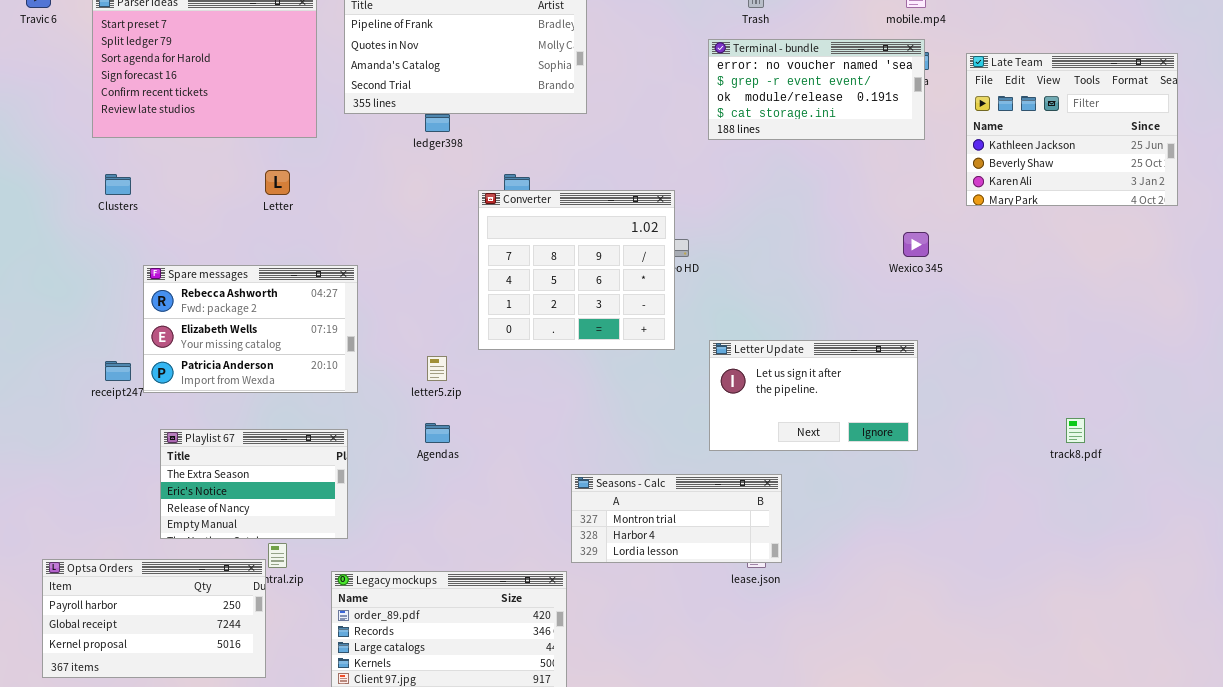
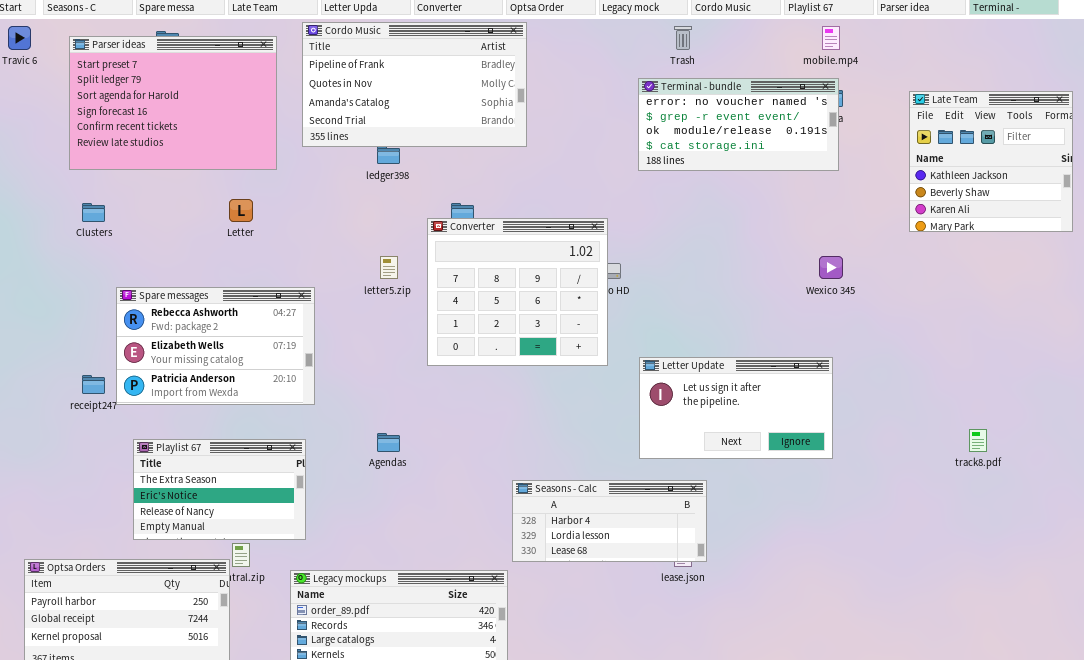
Late Team: [966,53,1178,206] -> [909,91,1073,232], resized
letter5.zip: [427,356,447,381] -> [380,256,398,279], moved
Seasons - Calc: [571,474,782,563] -> [512,480,707,562], scrolled down 1 row

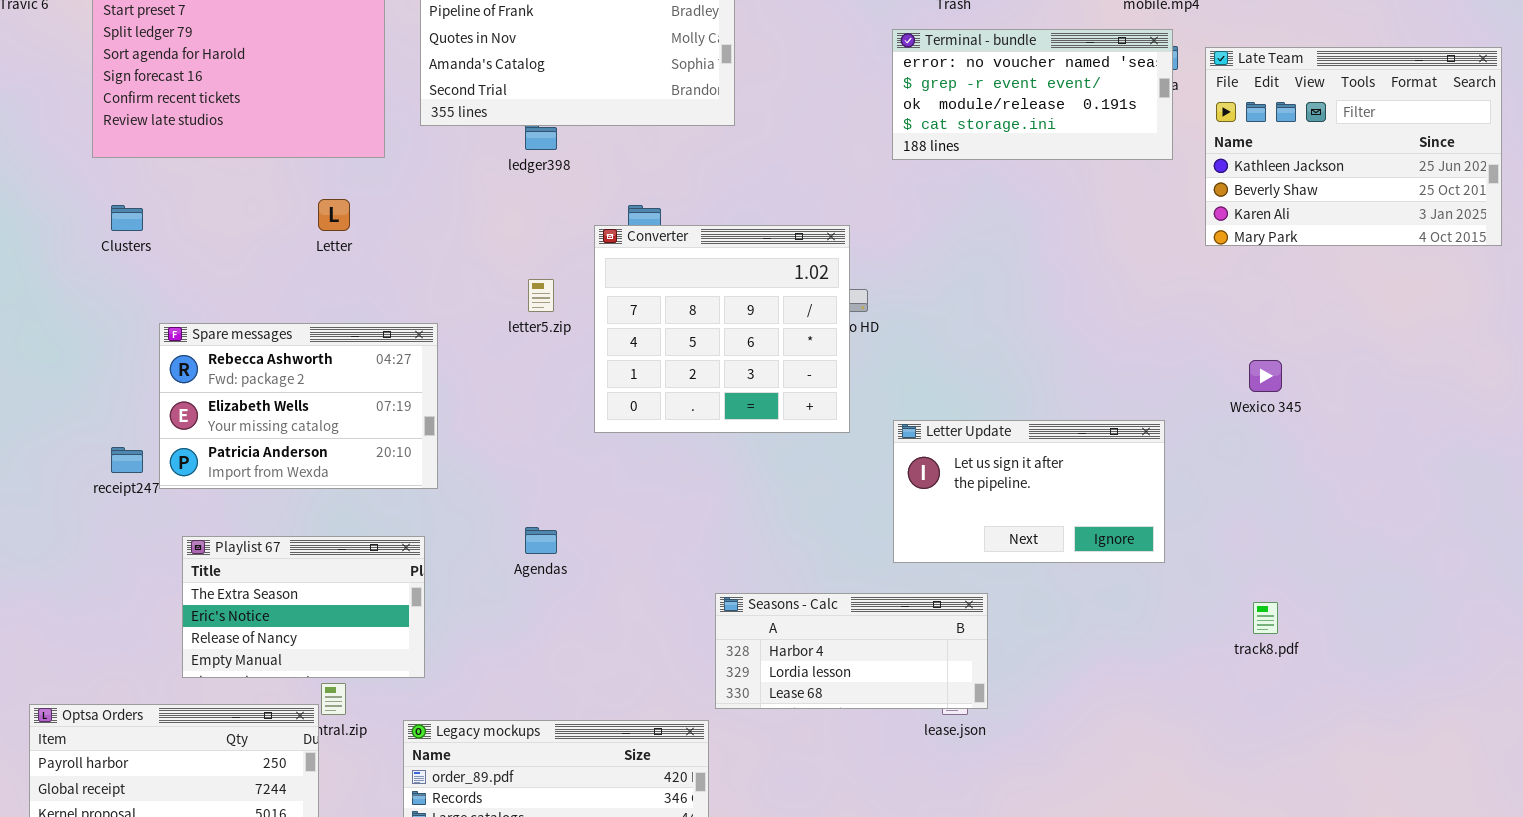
Late Team: [909,91,1073,232] -> [1205,47,1502,246], resized
Wexico 345: [819,256,843,279] -> [1249,360,1282,392], moved
track8.pdf: [969,429,987,452] -> [1253,602,1278,634], moved

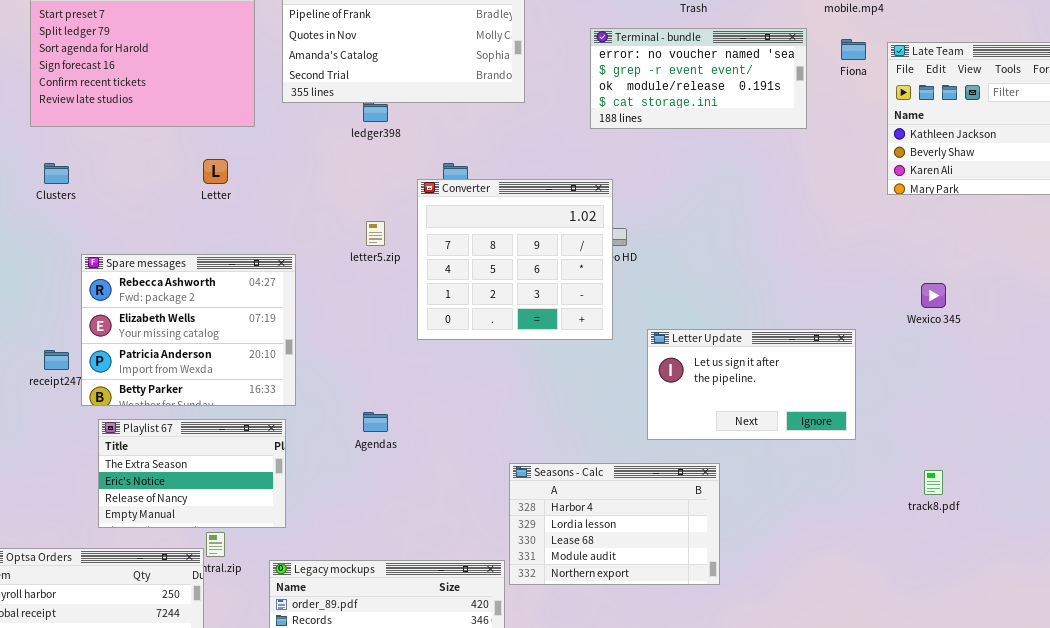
Terminal - bundle: [892,29,1173,160] -> [590,28,807,129], moved
Spare messages: [159,323,438,489] -> [81,254,296,406], resized
Seasons - Calc: [715,593,988,709] -> [509,463,720,585], resized

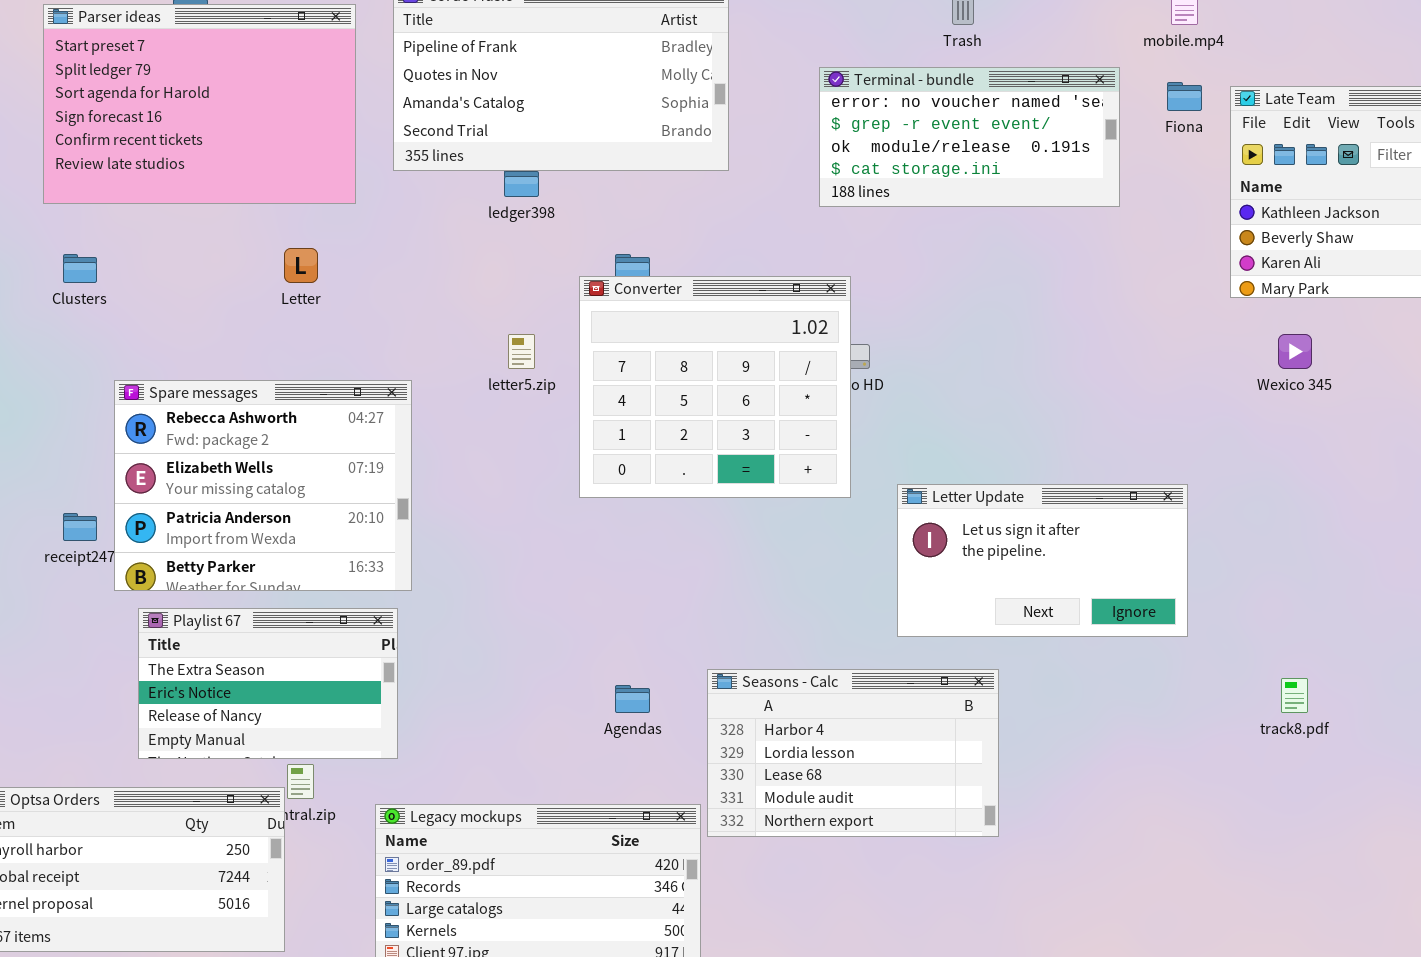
Wexico 345: [921,283,946,308] -> [1278,334,1312,369], moved
Agendas: [363,412,388,432] -> [615,685,650,713], moved

